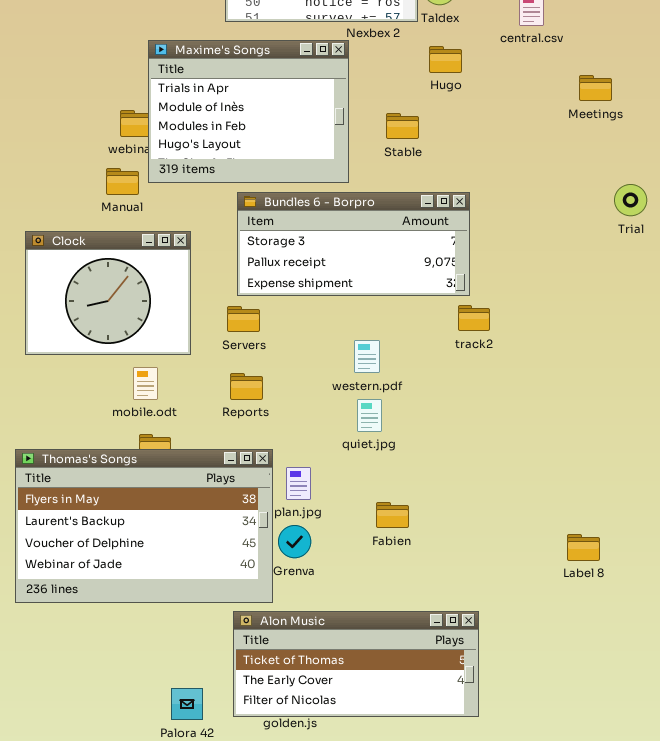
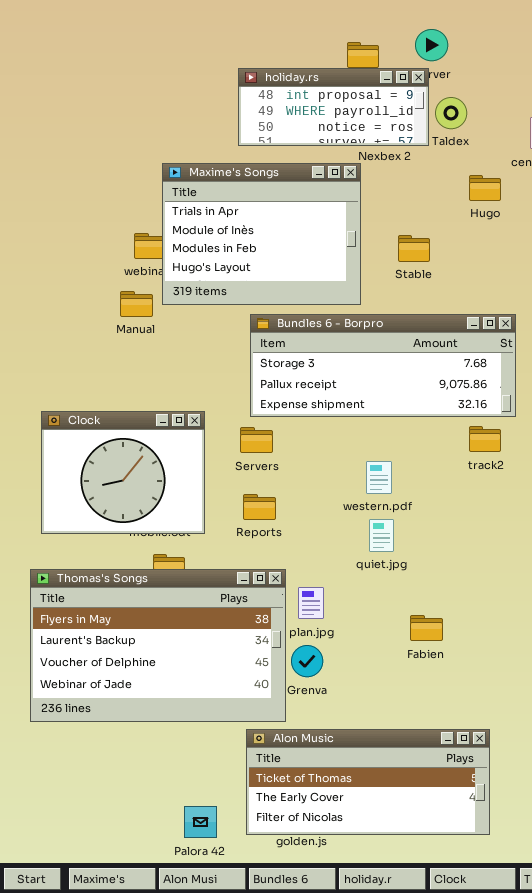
Hugo: [429,46,462,73] -> [469,175,501,201], moved
Bundles 6 - Borpro: [237,192,470,296] -> [250,314,516,417], resized
Clock: [25,231,191,355] -> [41,411,205,534], moved
Fabien: [376,502,409,528] -> [410,615,443,641], moved

